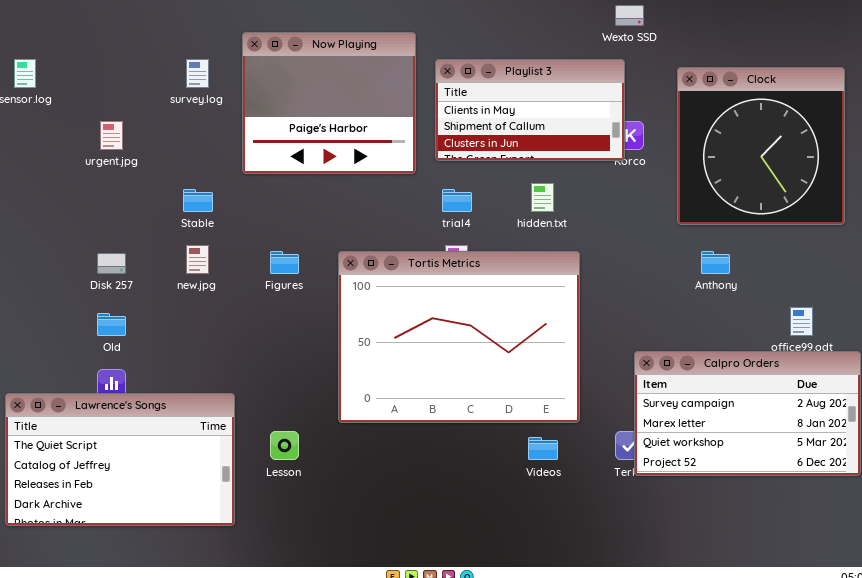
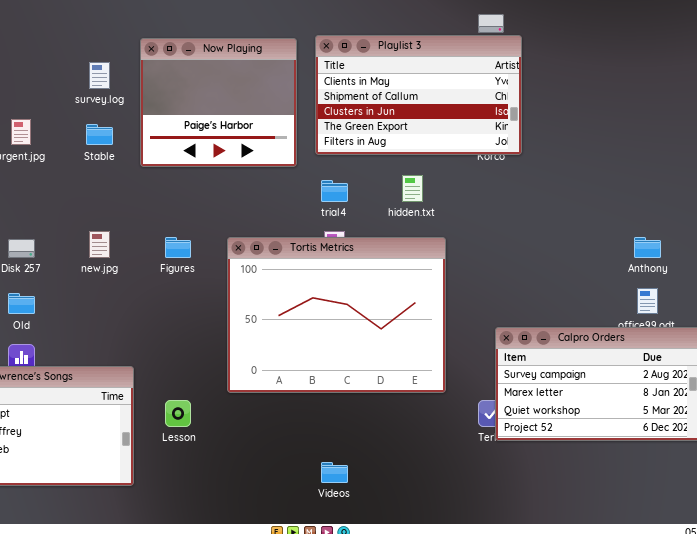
Playlist 3: [435,59,625,161] -> [315,35,522,155], resized
Clock: [677,67,845,225] -> none, closed
Stable: [183,189,213,212] -> [86,124,113,145], moved
Anthony: [701,251,730,274] -> [634,237,661,258], moved
Videos: [528,437,558,460] -> [321,462,348,483], moved

